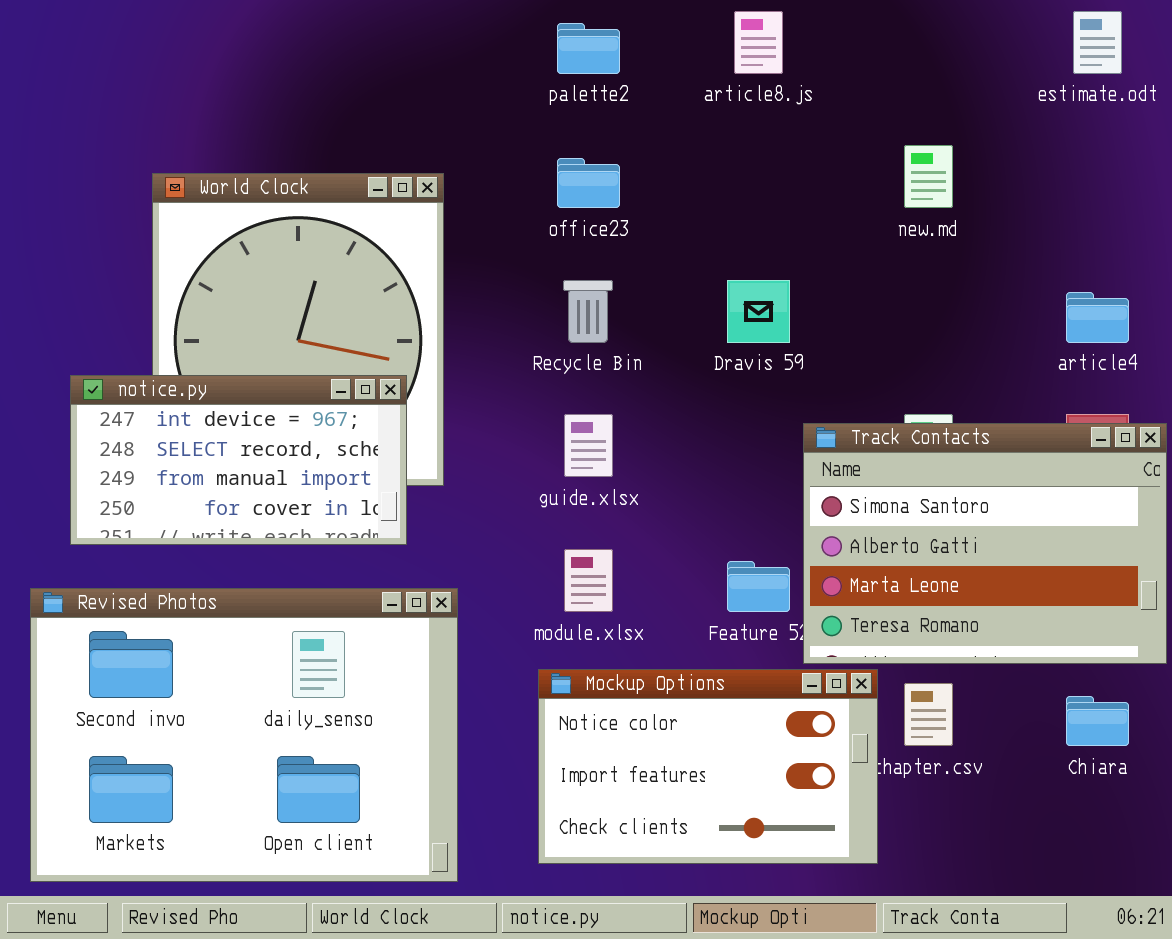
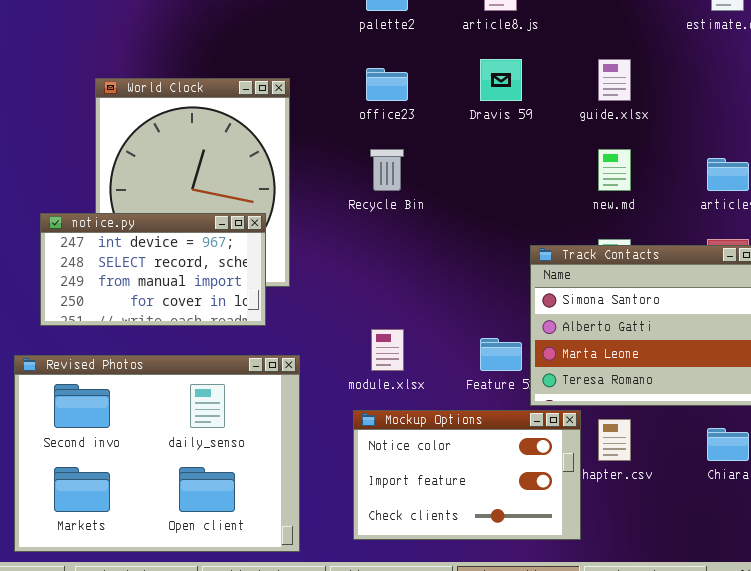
new.md: [904,145,953,208] -> [598,149,631,191], moved
Dravis 59: [727,280,790,343] -> [480,59,522,101], moved
guide.xlsx: [564,414,613,477] -> [598,59,631,101], moved

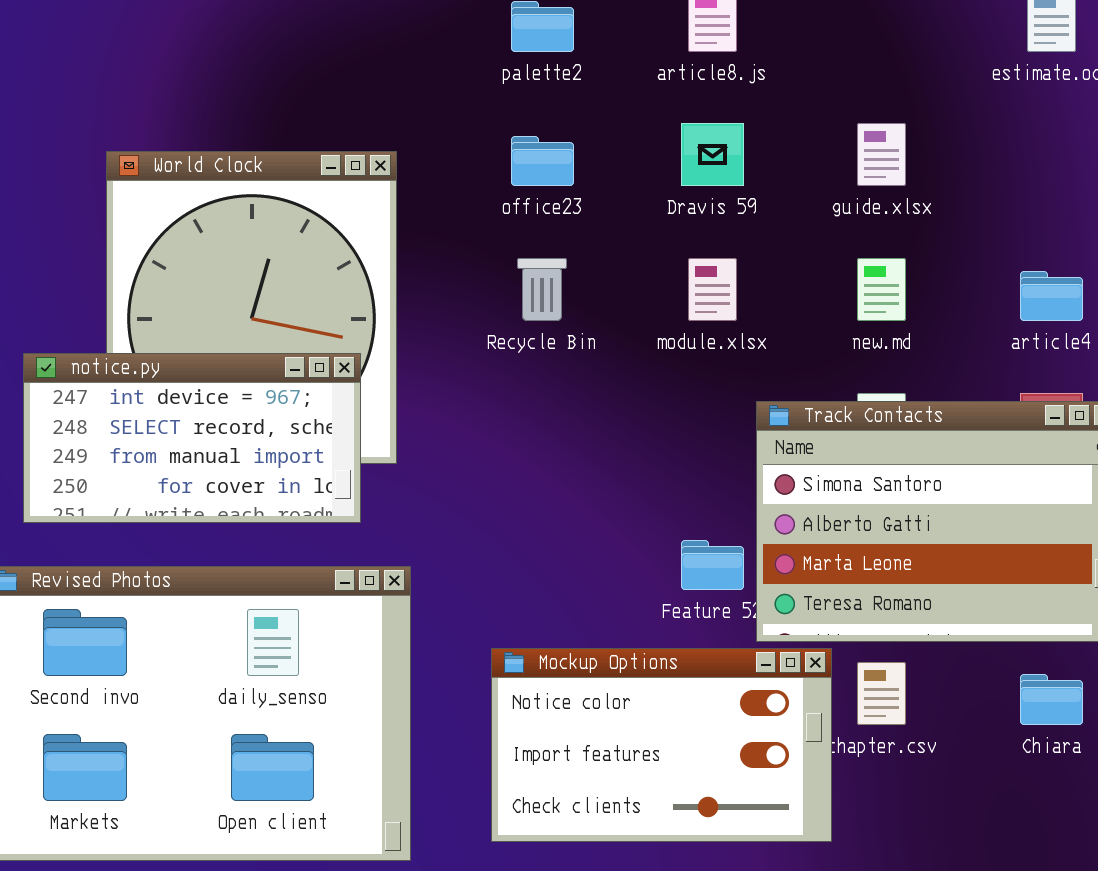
module.xlsx: [371,329,404,371] -> [688,258,737,321], moved

